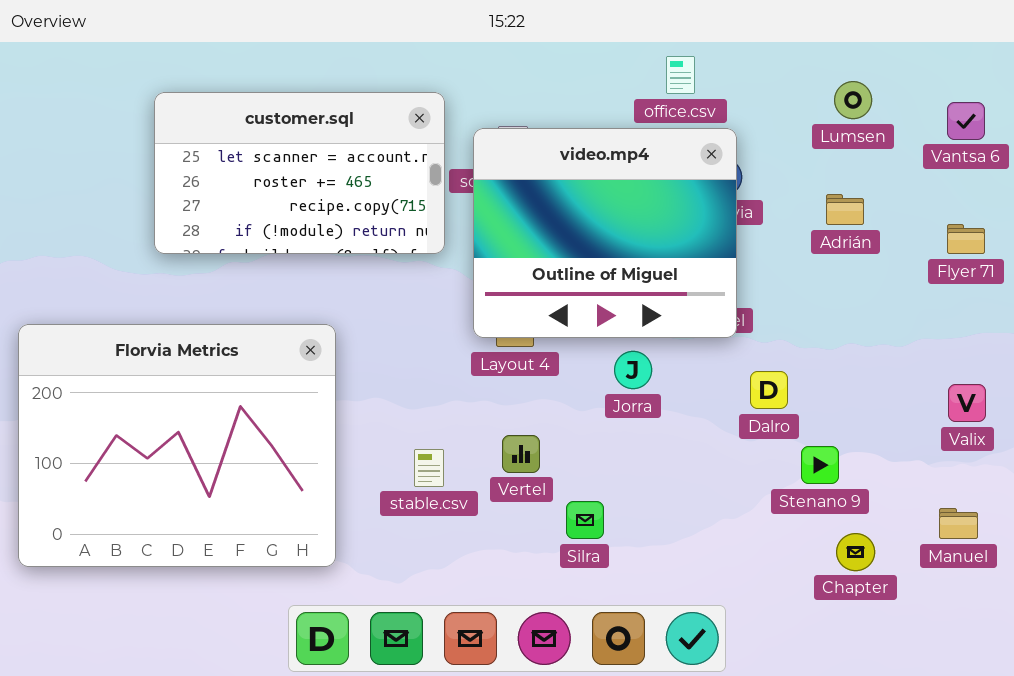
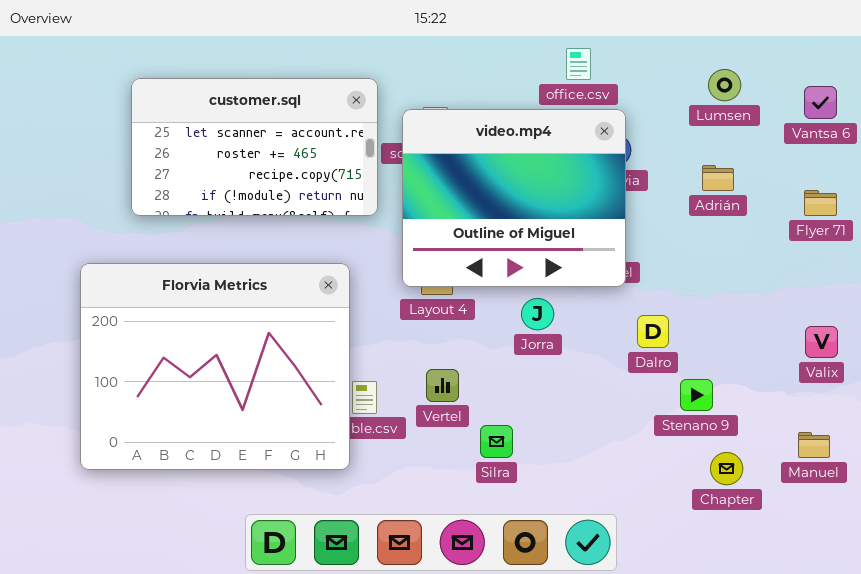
Florvia Metrics: [18,324,336,567] -> [80,263,350,470], moved

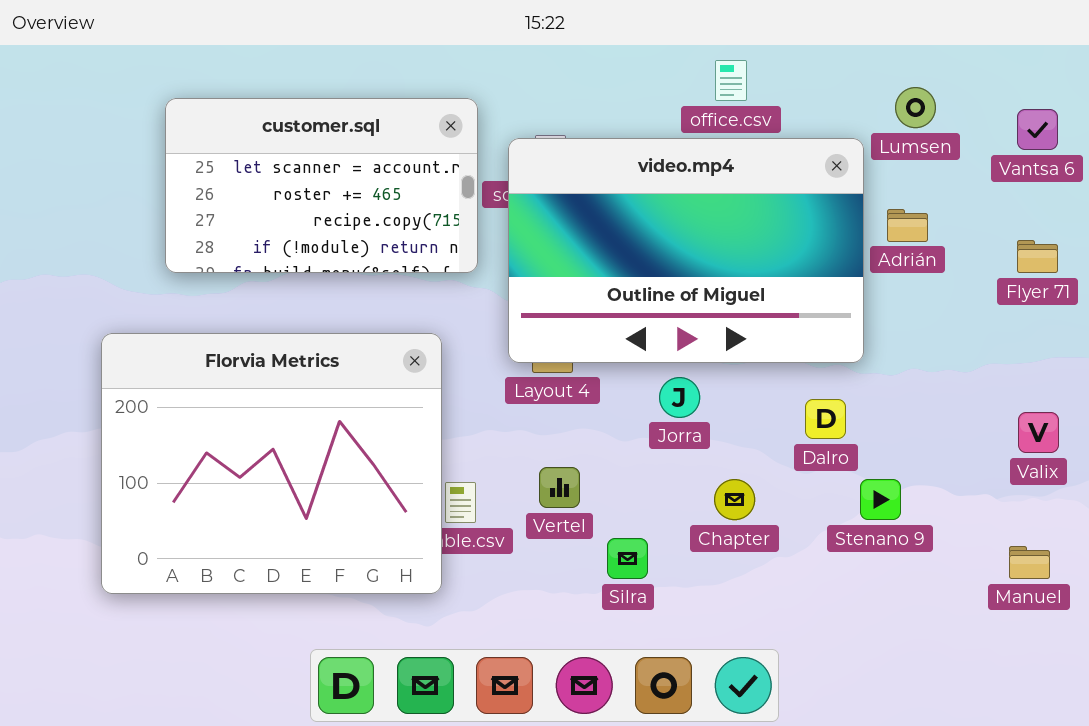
video.mp4: [402,109,626,287] -> [508,138,864,363], resized
Chapter: [710,452,743,485] -> [714,479,755,520], moved

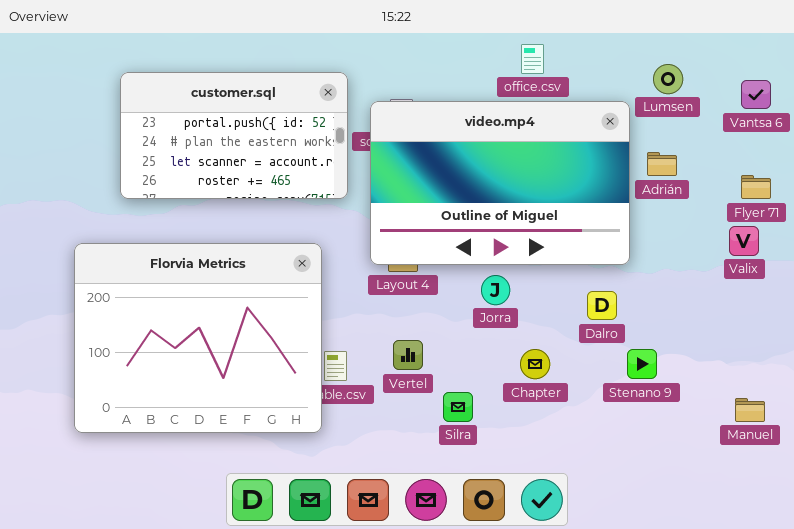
customer.sql: [165,98,478,273] -> [120,72,348,199], scrolled up 2 rows
Valix: [1018,412,1059,453] -> [729,226,759,256], moved

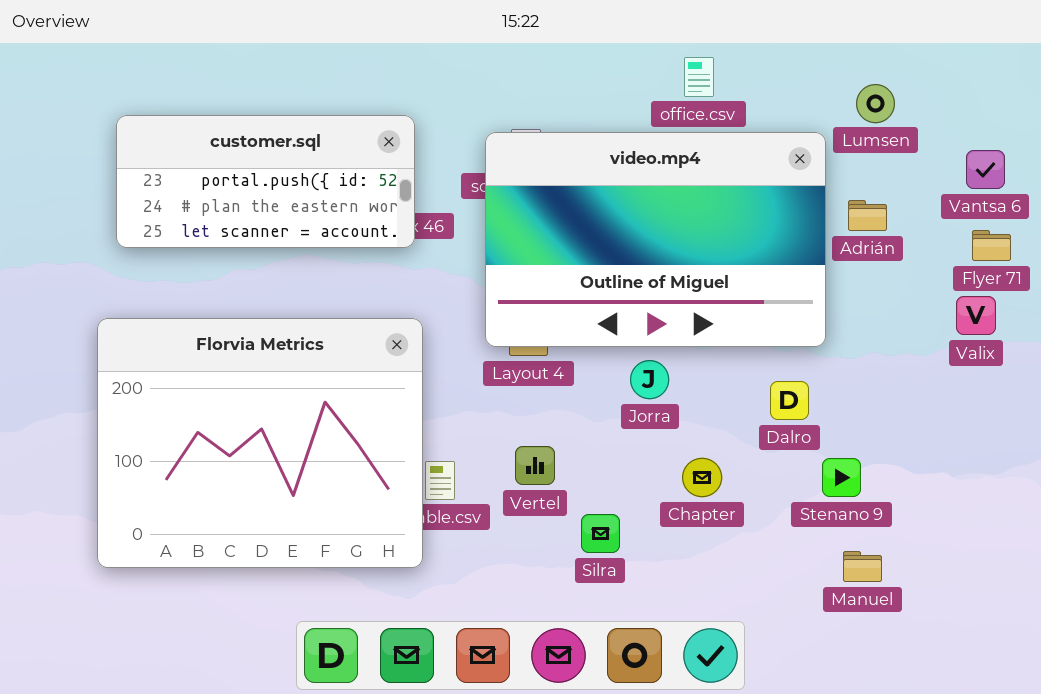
customer.sql: [120,72,348,199] -> [116,115,415,248], moved, resized
Vantsa 6: [741,80,771,109] -> [966,150,1005,189], moved
Manuel: [735,398,765,422] -> [843,551,882,582], moved

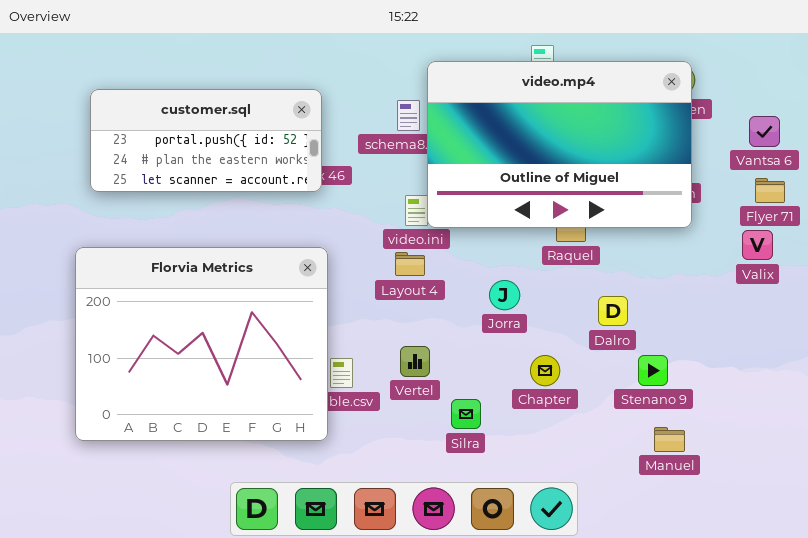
video.mp4: [485,132,826,347] -> [427,61,692,228], moved

